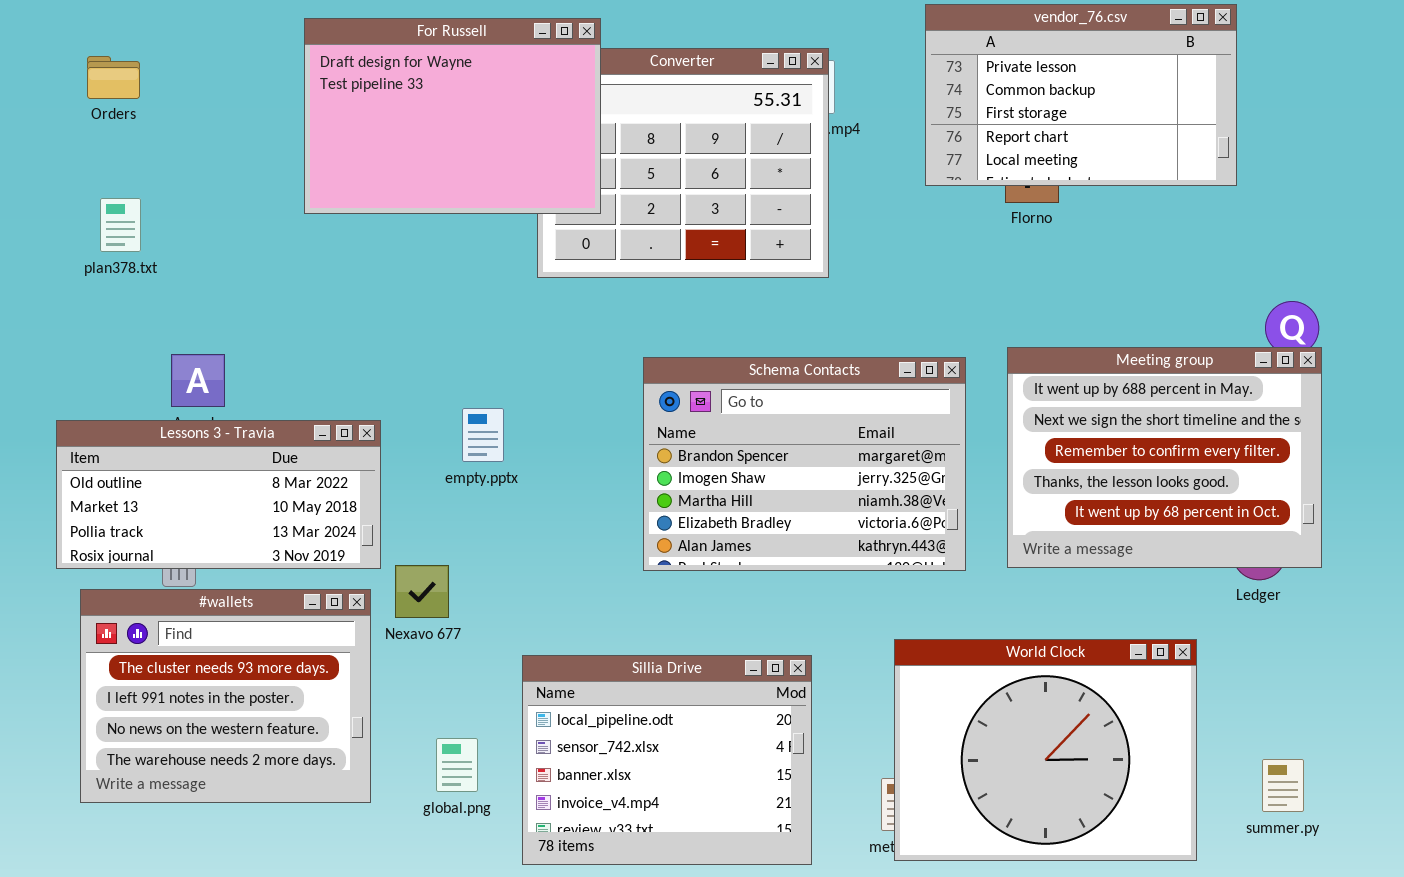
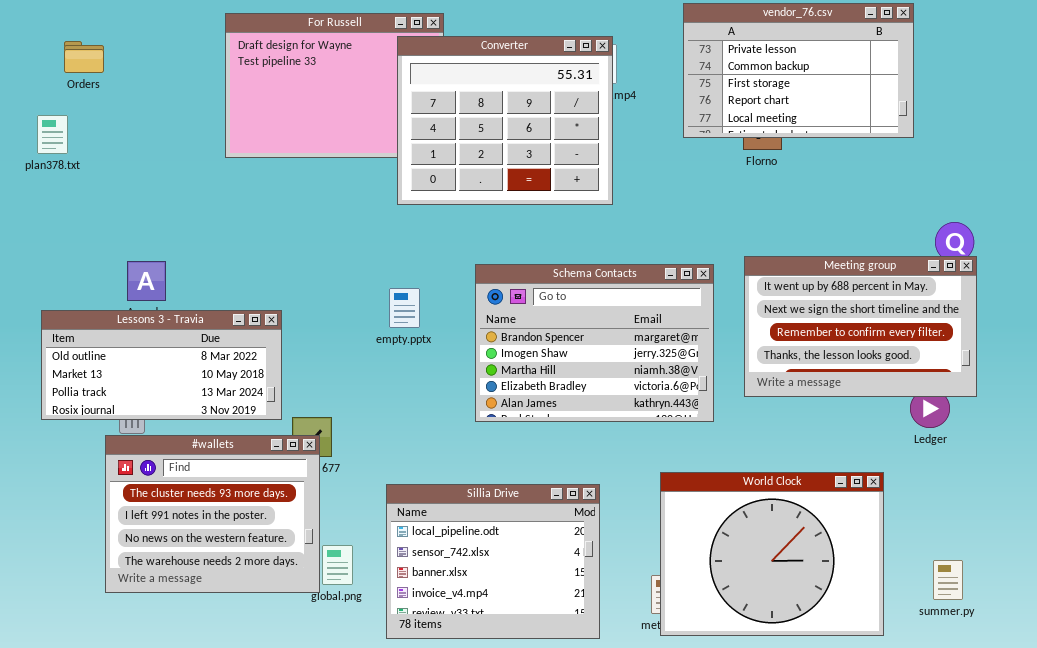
Converter: [537,48,829,278] -> [397,36,613,205], raised
plan378.txt: [100,198,141,252] -> [37,115,68,154], moved
Meeting group: [1007,347,1322,568] -> [744,256,977,397], resized
empty.pptx: [462,408,504,462] -> [389,288,420,328], moved
#wallets: [80,589,371,803] -> [105,435,320,593], moved

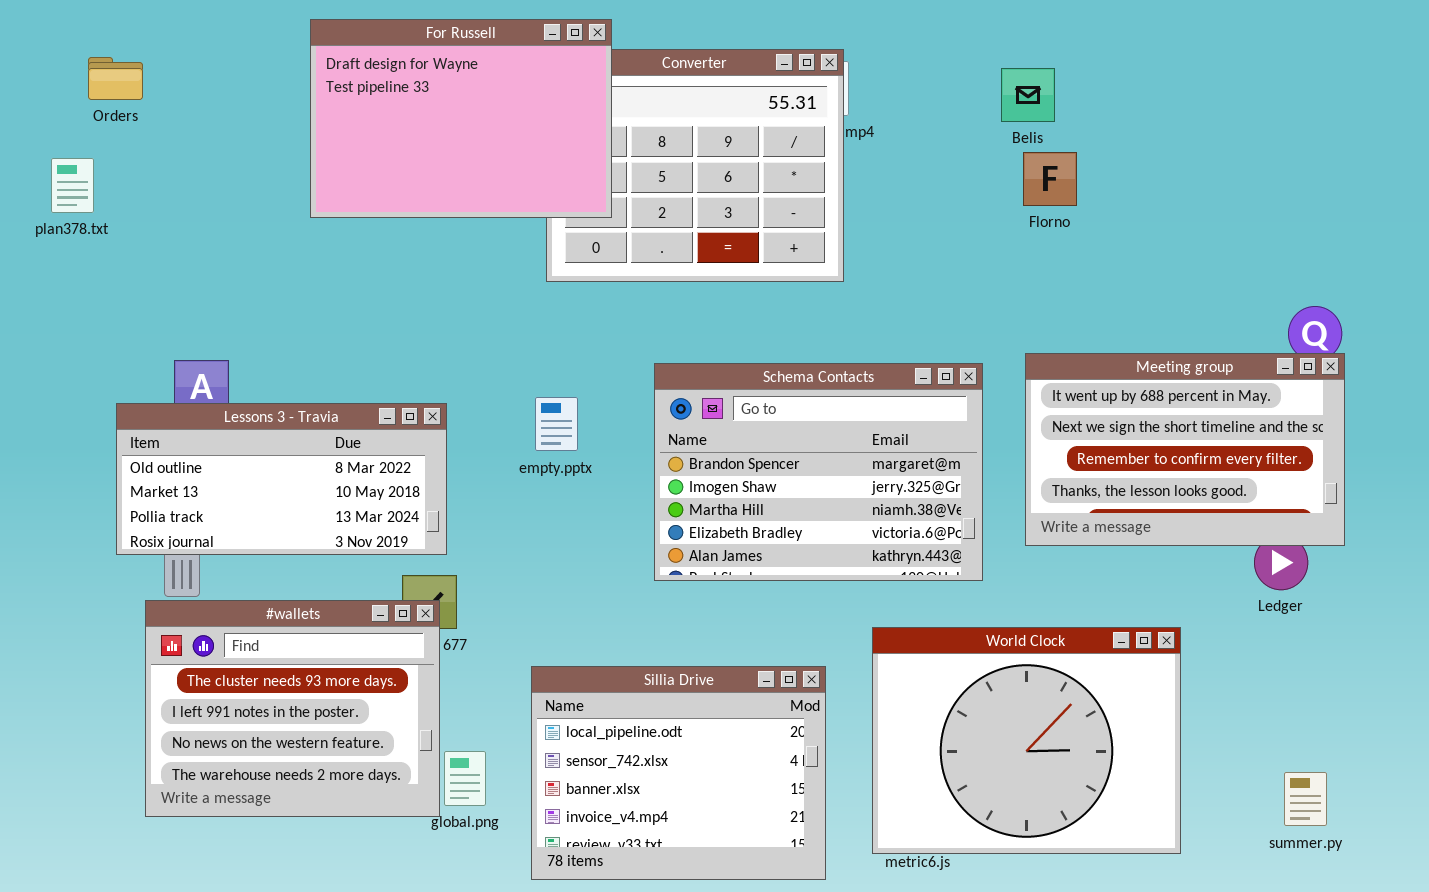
vendor_76.csv: [683,3,914,138] -> none, closed
For Russell: [225,13,444,158] -> [310,19,612,218], raised
Lessons 3 - Travia: [41,310,282,420] -> [116,403,447,555], moved
World Clock: [660,472,884,636] -> [872,627,1181,854], moved

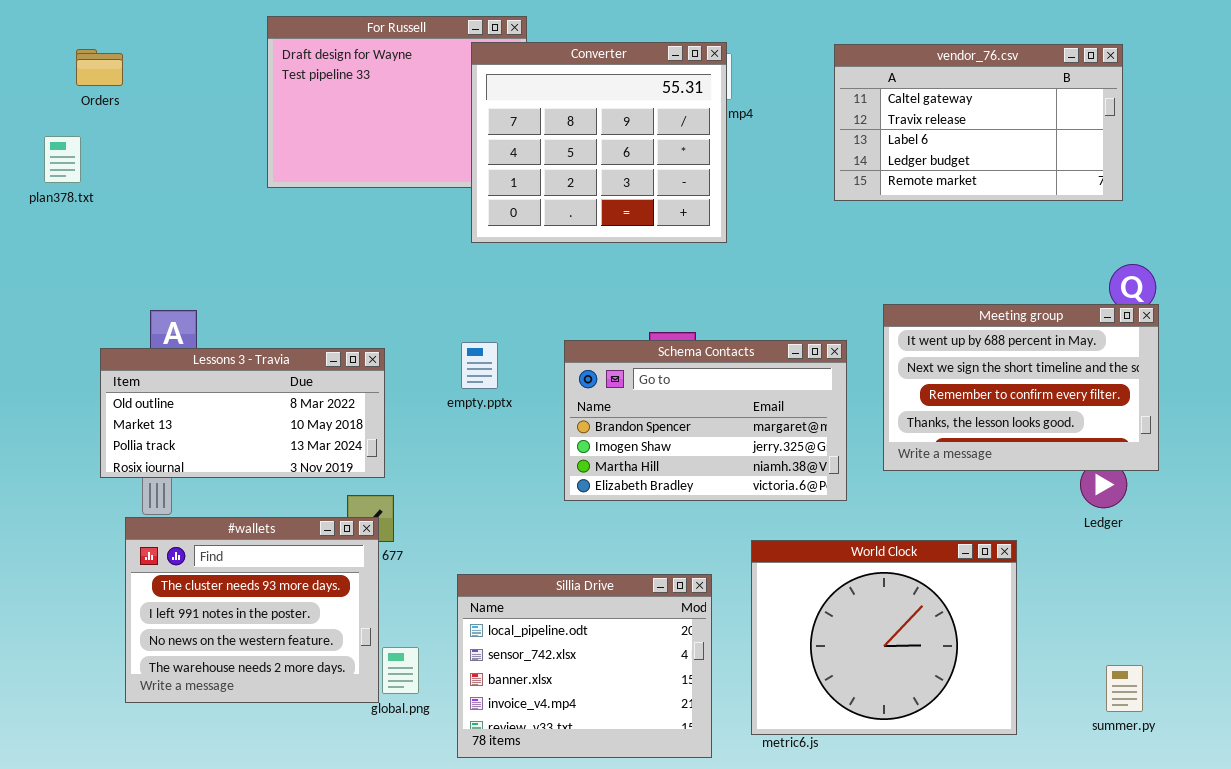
Converter: [546,49,844,282] -> [471,42,727,243], raised
vendor_76.csv: none -> [834,44,1123,201], opened
Schema Contacts: [654,363,983,581] -> [564,340,847,501], resized

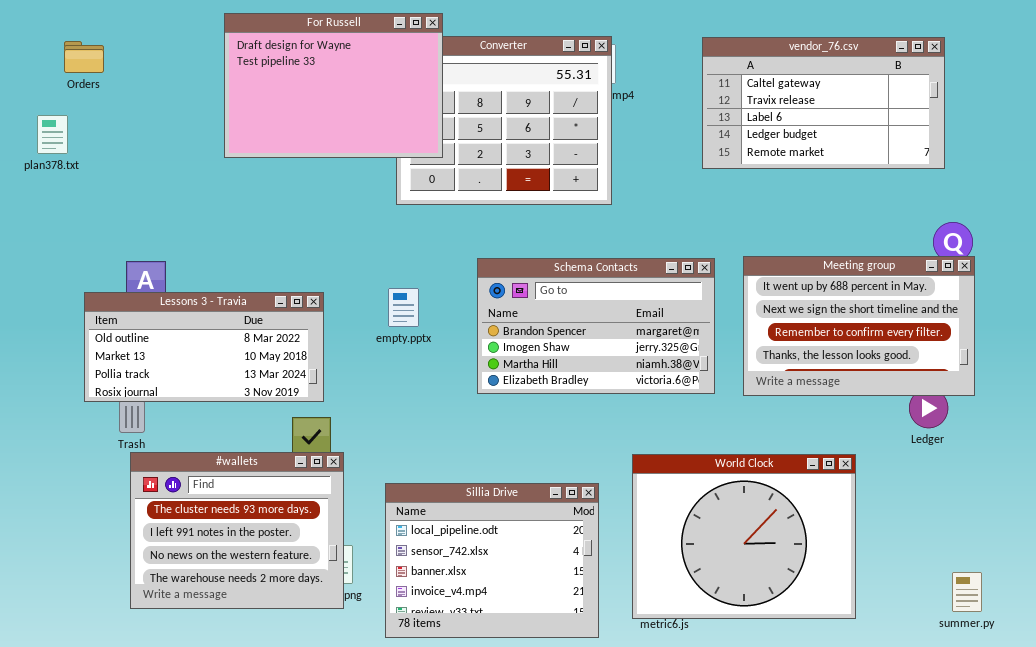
For Russell: [267,16,527,188] -> [224,13,443,158], raised
Schema Contacts: [564,340,847,501] -> [477,258,715,394], moved
#wallets: [125,517,379,703] -> [130,452,344,609], moved
summer.py: [1106,665,1143,712] -> [952,572,982,612], moved

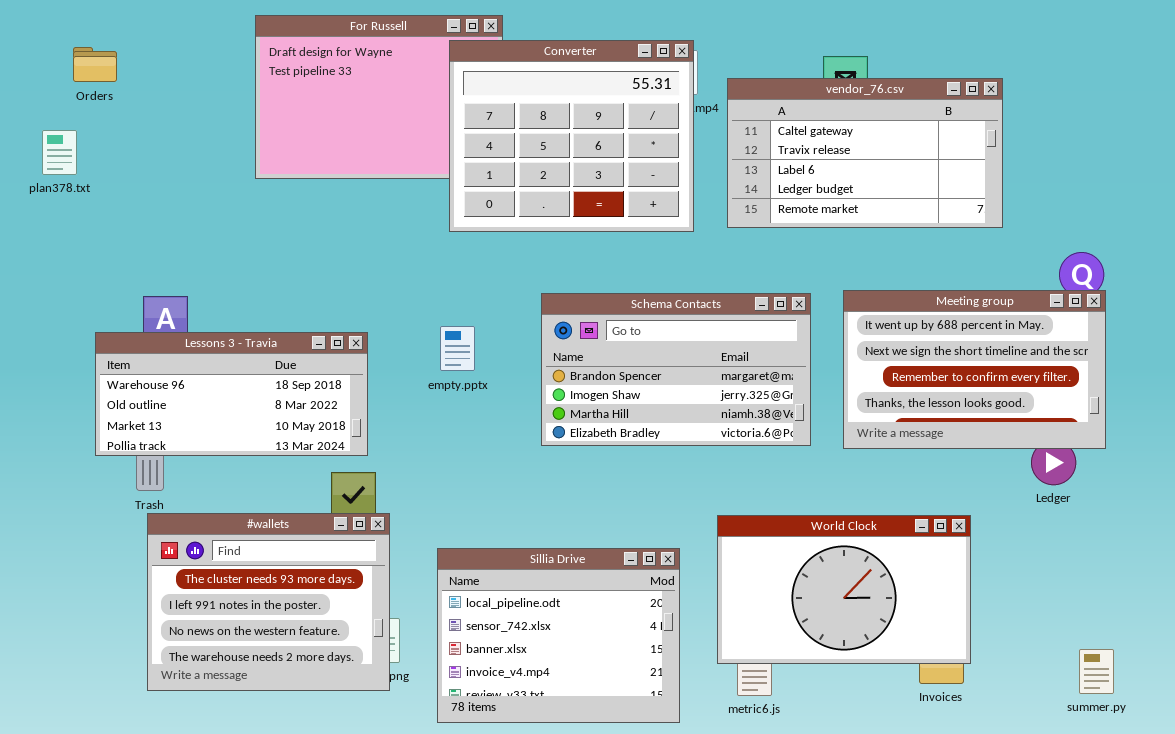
Converter: [396,36,612,205] -> [449,40,694,232], raised
vendor_76.csv: [702,37,945,169] -> [727,78,1003,228], moved
Lessons 3 - Travia: [84,292,324,402] -> [95,332,368,456], scrolled up 1 row
World Clock: [632,454,856,619] -> [717,515,971,664], resized

